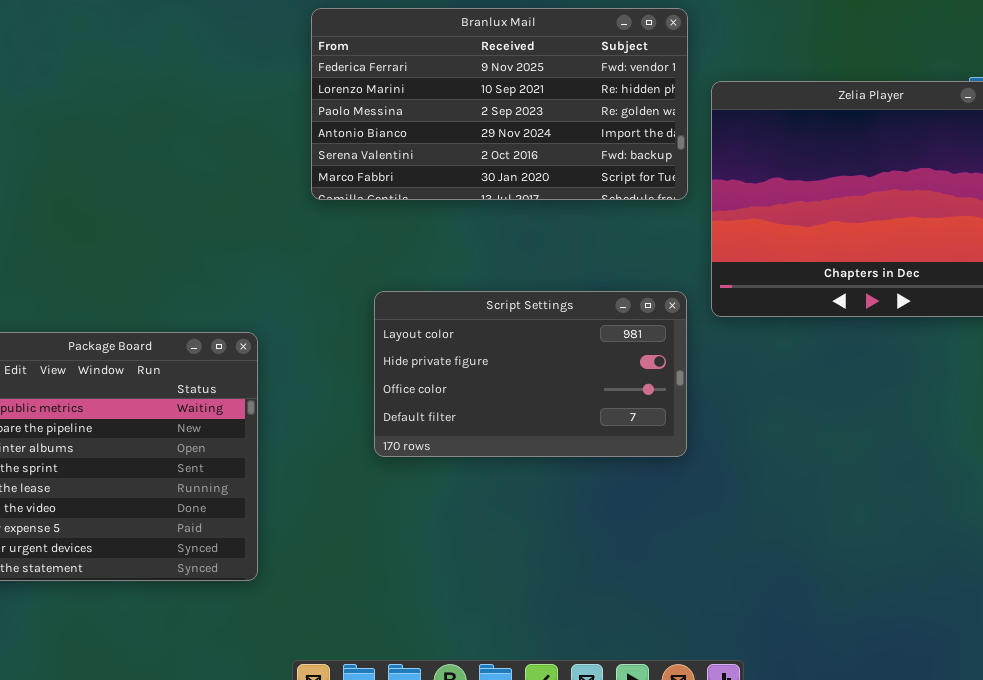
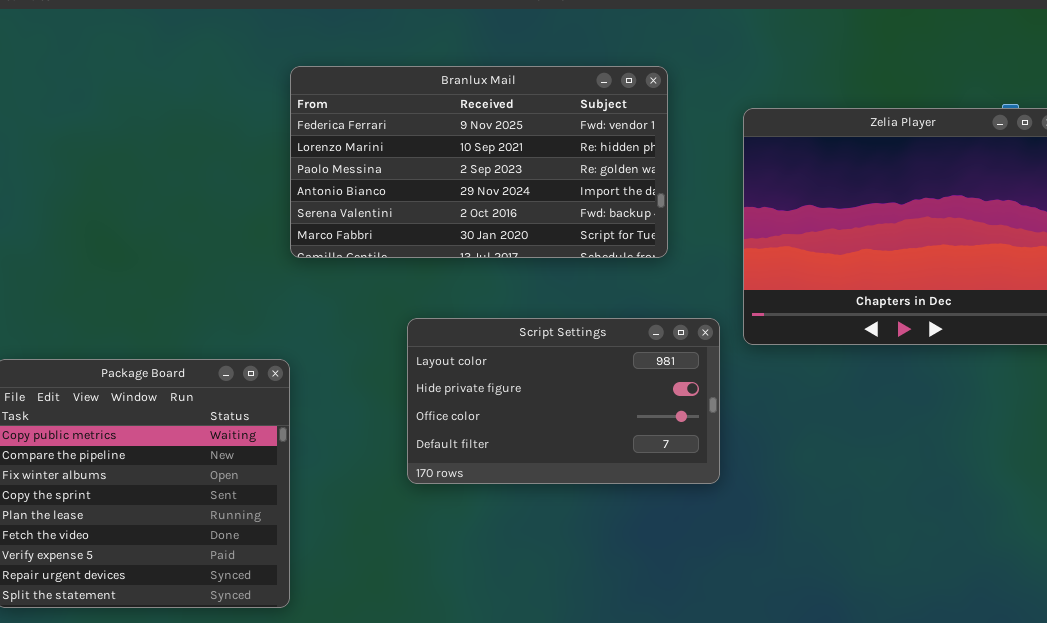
Branlux Mail: [311,8,688,200] -> [290,66,668,258], moved

